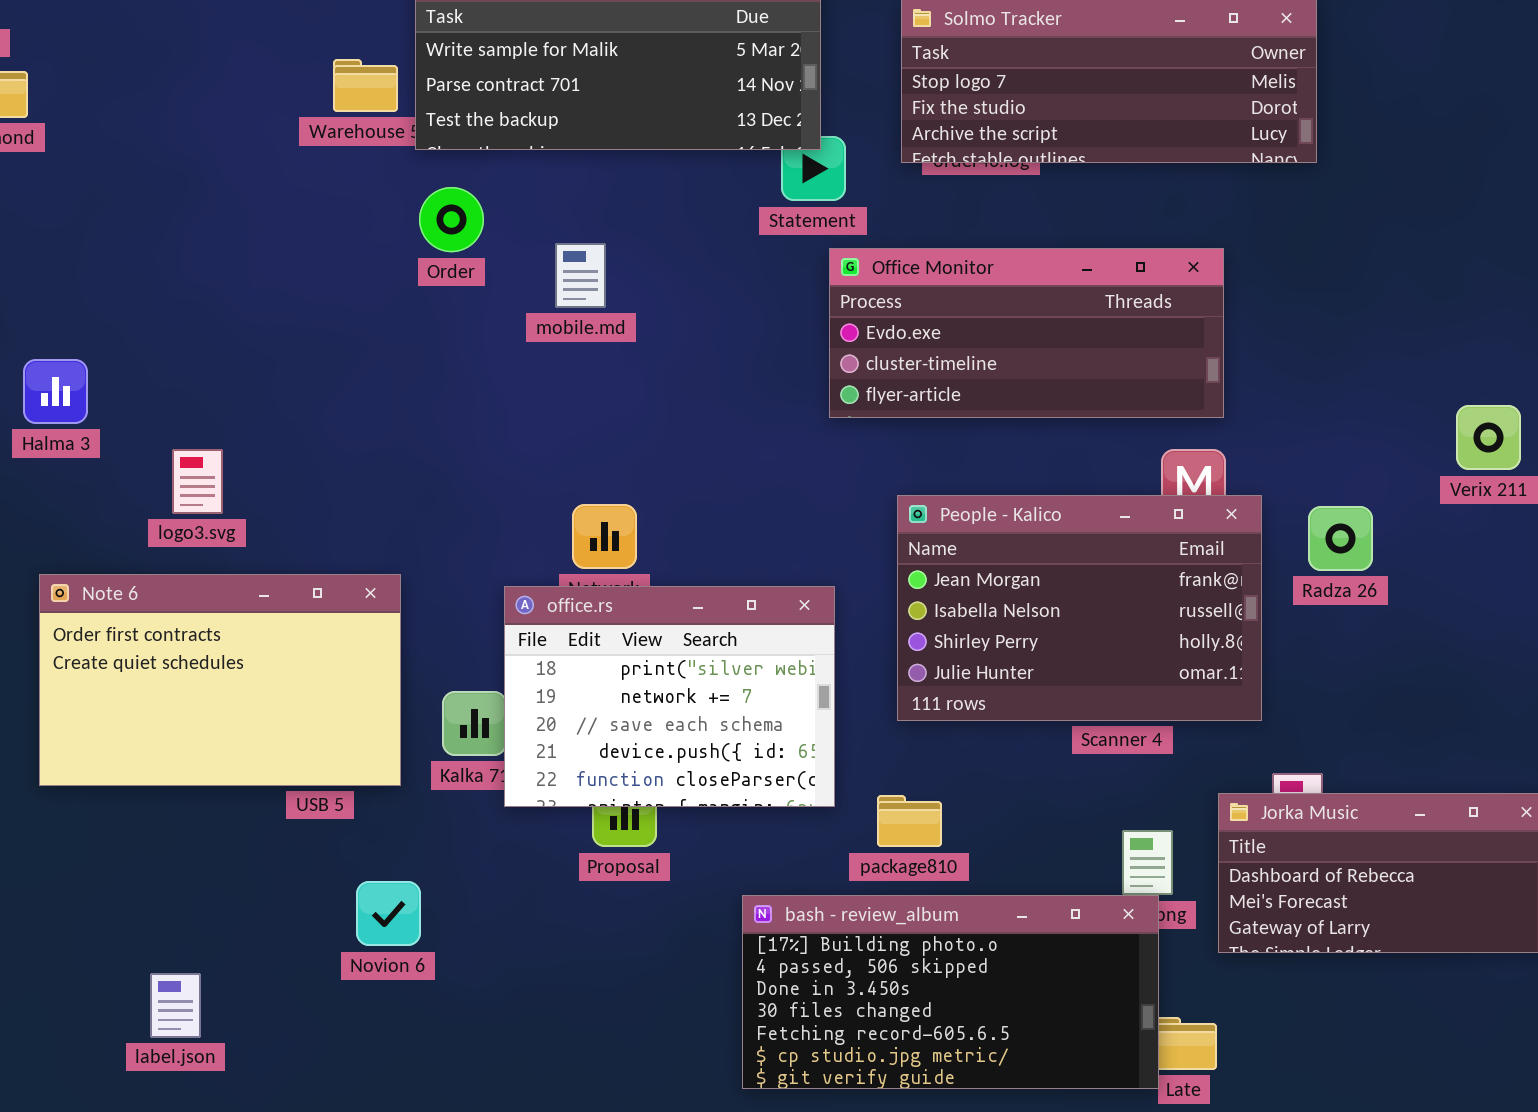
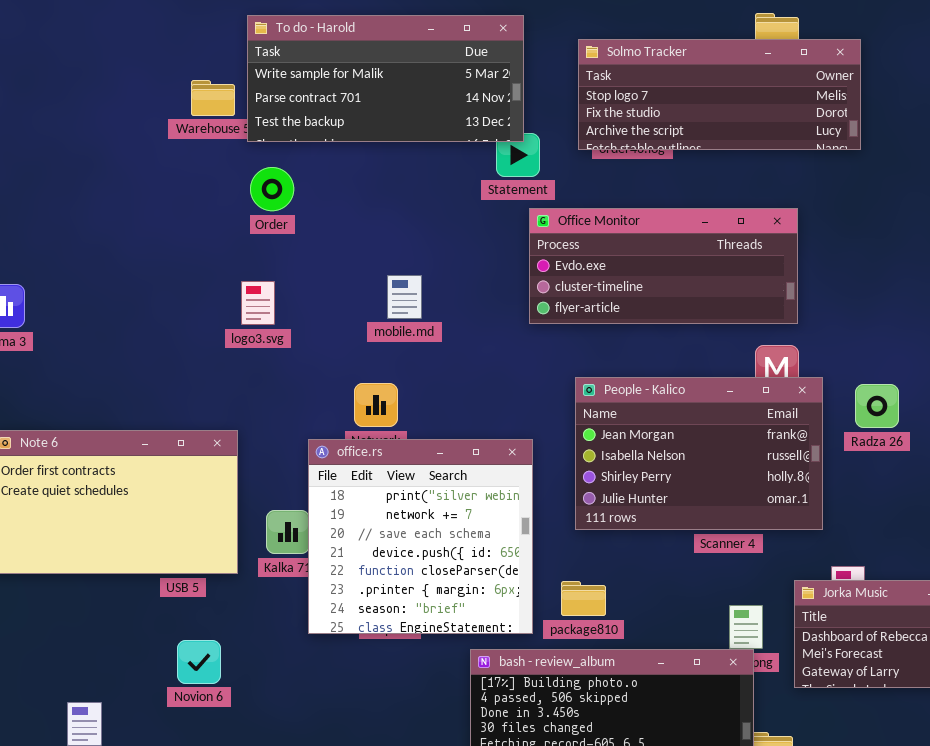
mobile.md: [555,243,606,308] -> [387,275,422,319], moved
logo3.svg: [172,449,223,514] -> [241,281,275,325], moved
office.rs: [504,586,835,807] -> [308,439,533,634], resized
Novion 6: [356,881,421,946] -> [177,640,221,684], moved

